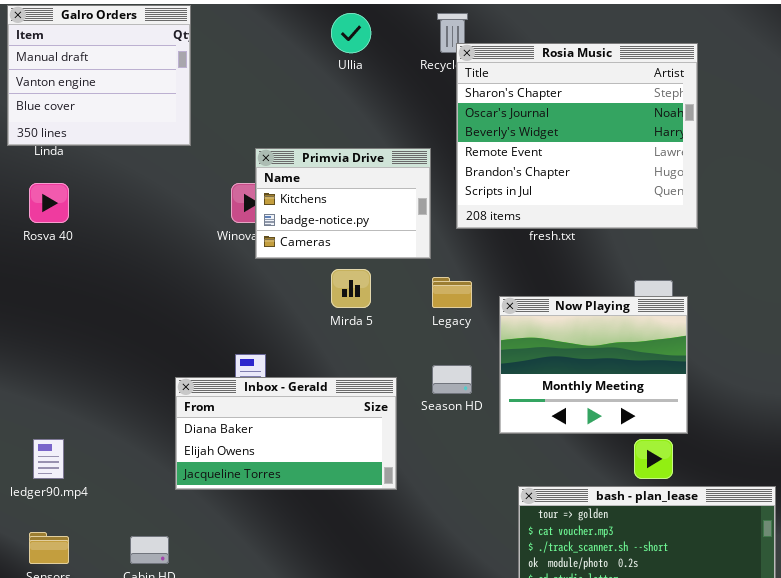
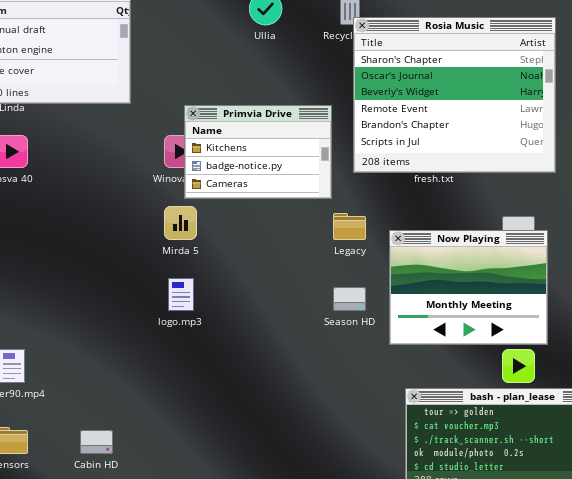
Mirda 5: [331,269,371,308] -> [164,206,197,240], moved
Inbox - Gerald: [175,377,397,490] -> none, closed

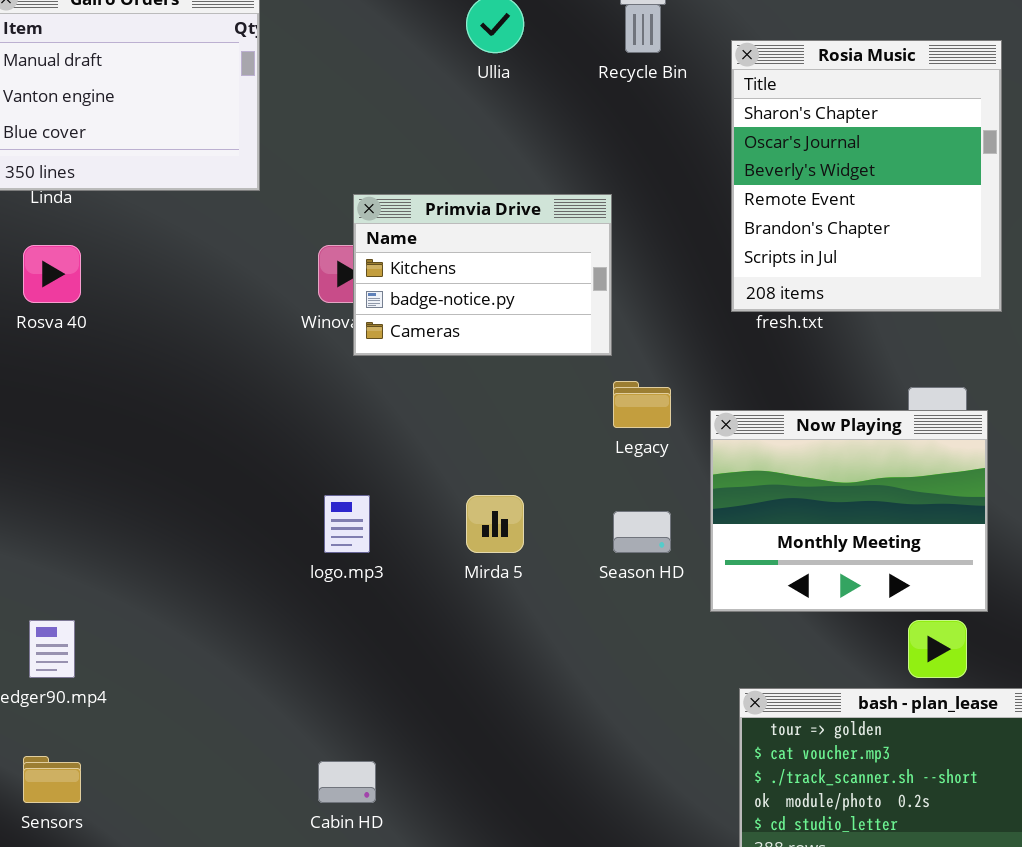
Rosia Music: [353,17,556,173] -> [731,40,1002,312], resized
Mirda 5: [164,206,197,240] -> [466,495,524,553], moved
Cabin HD: [80,430,113,454] -> [318,761,376,803], moved

